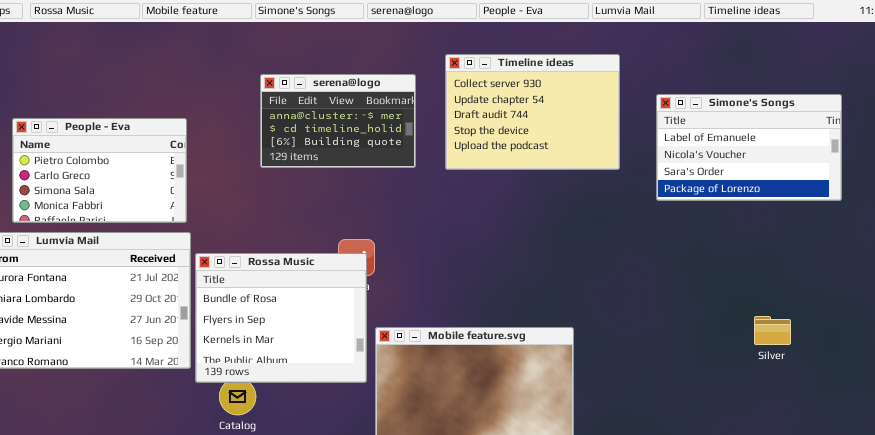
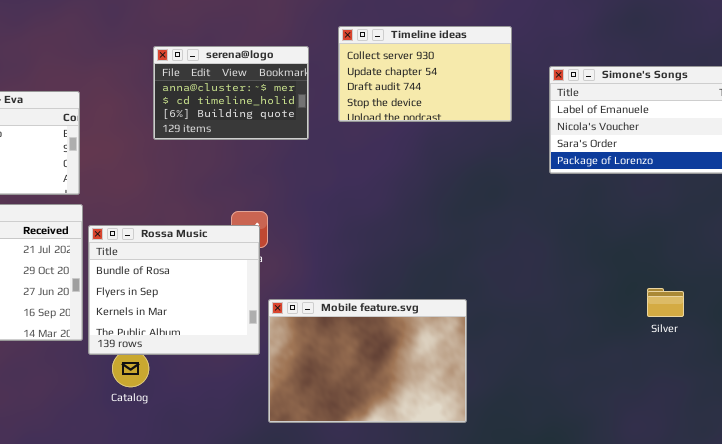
Timeline ideas: [445,54,620,170] -> [338,26,512,122], resized

